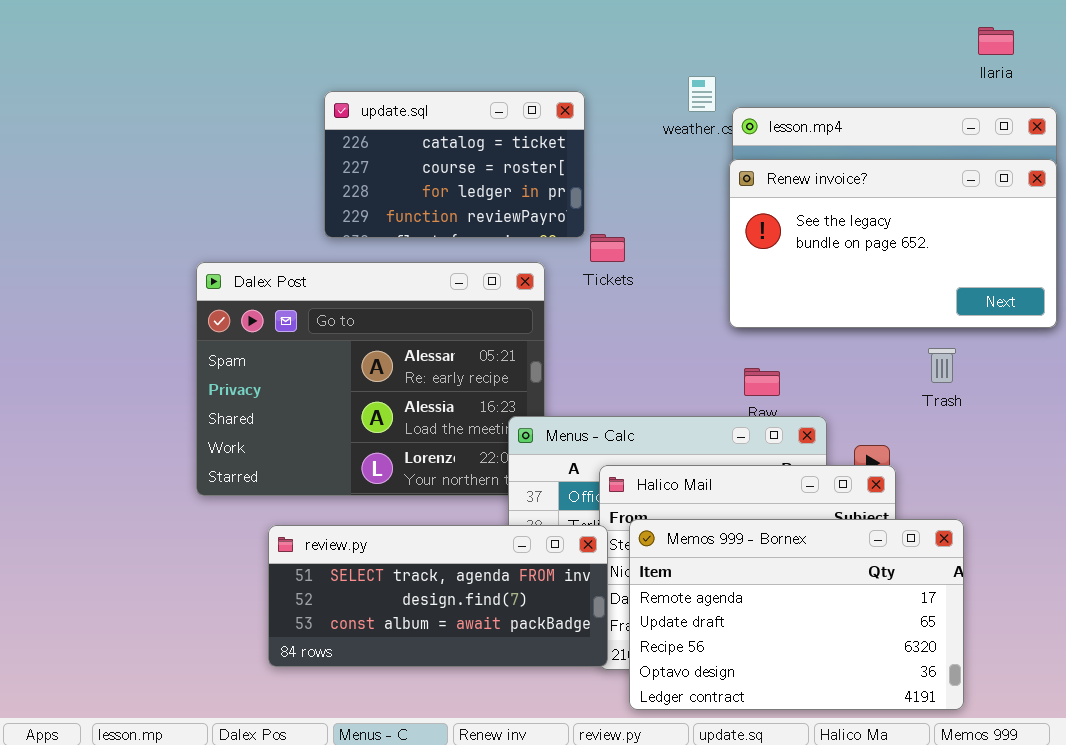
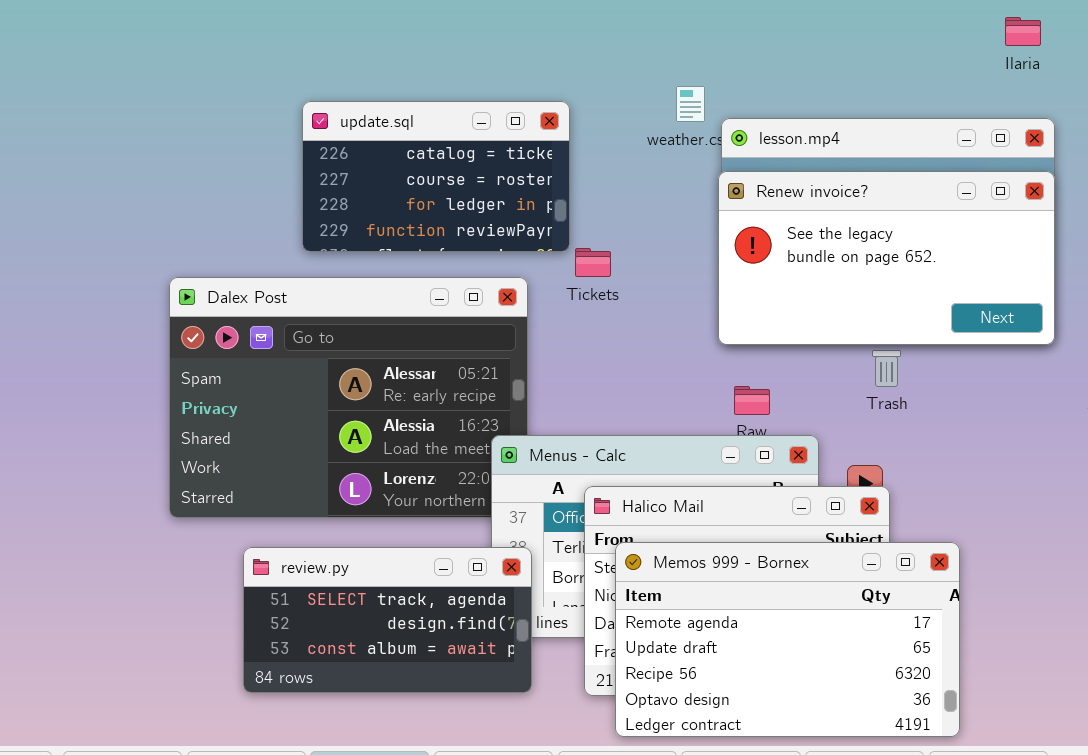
Ilaria: [978,27,1014,55] -> [1005,17,1041,46], moved
Trash: [928,348,956,383] -> [872,350,901,387], moved
review.py: [268,525,608,667] -> [243,547,532,693], resized

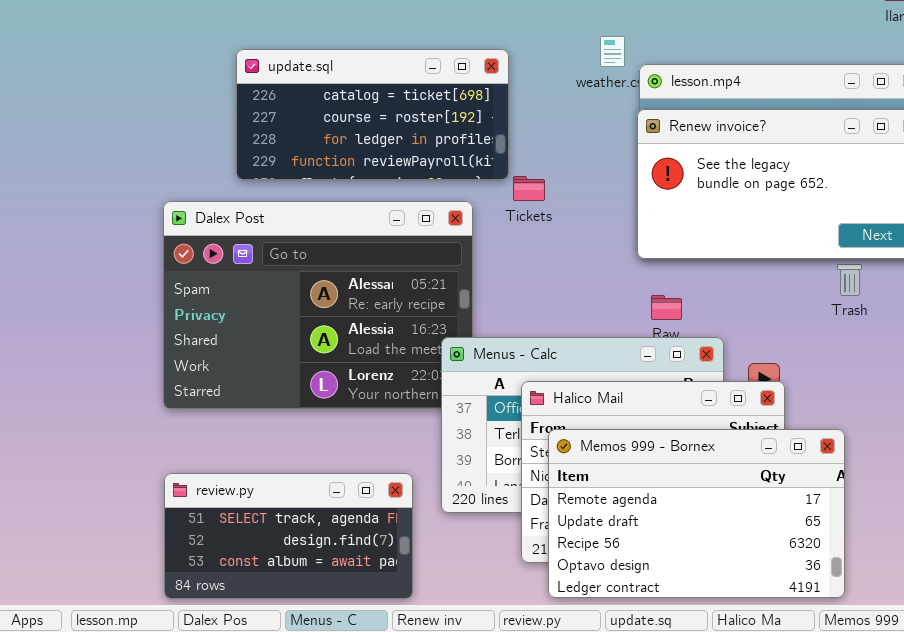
update.sql: [302,101,570,252] -> [236,49,509,180], resized
Trash: [872,350,901,387] -> [837,264,862,296], moved
review.py: [243,547,532,693] -> [164,473,413,599], moved

